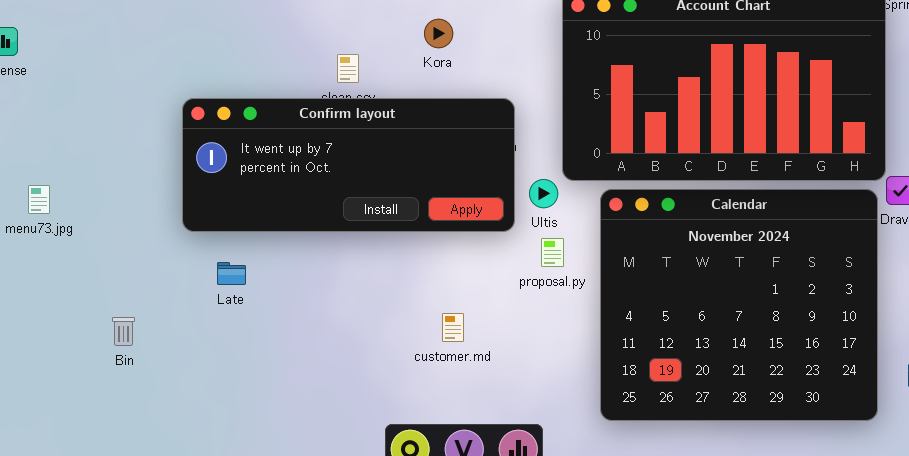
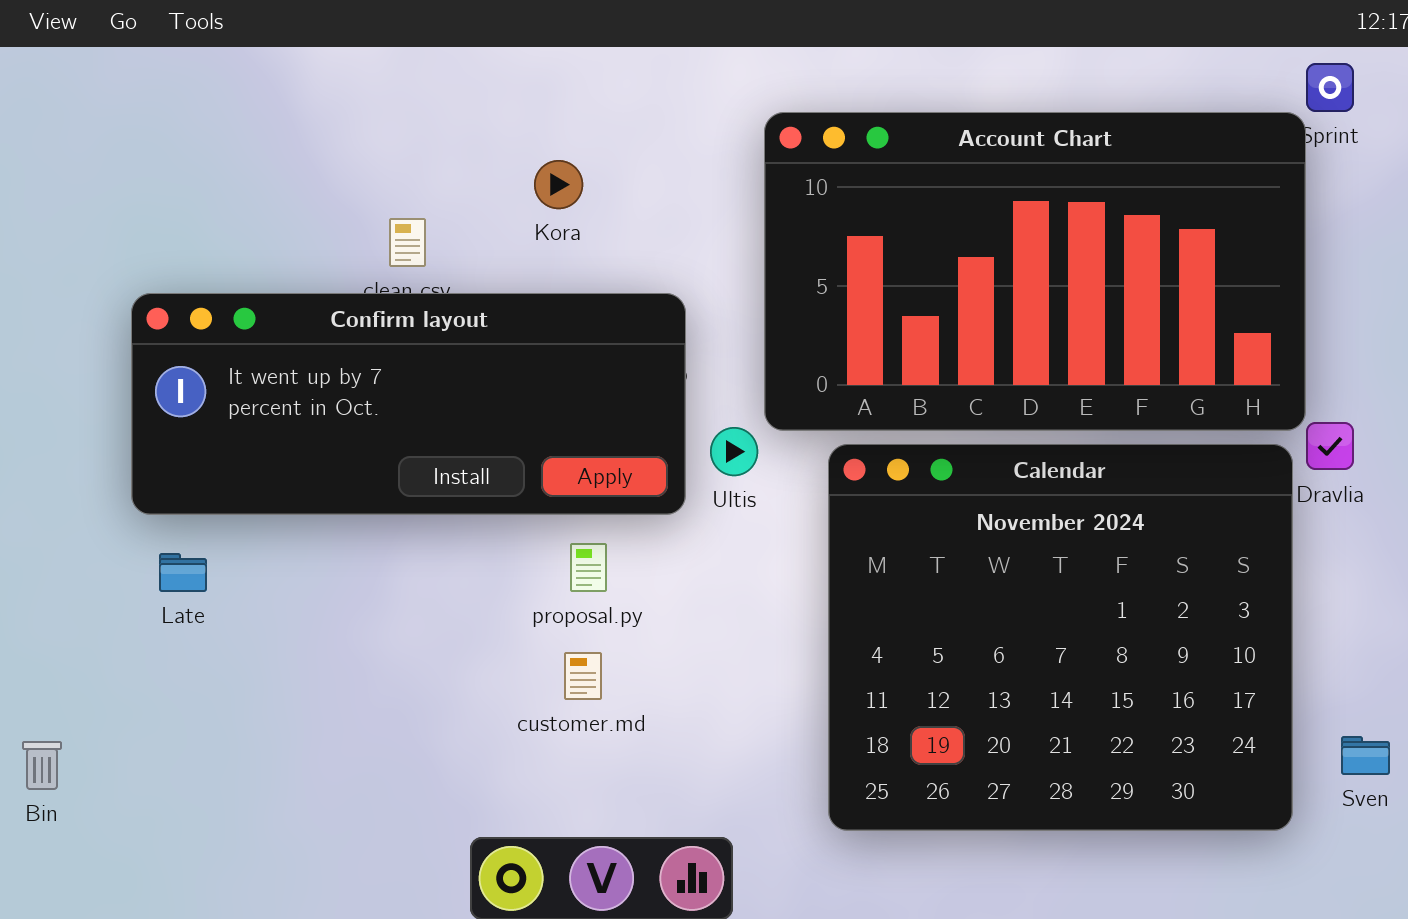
proposal.py: [541,238,564,267] -> [570,543,607,592], moved
Late: [217,262,246,285] -> [159,553,207,592], moved
Bin: [112,317,135,346] -> [22,741,62,790], moved

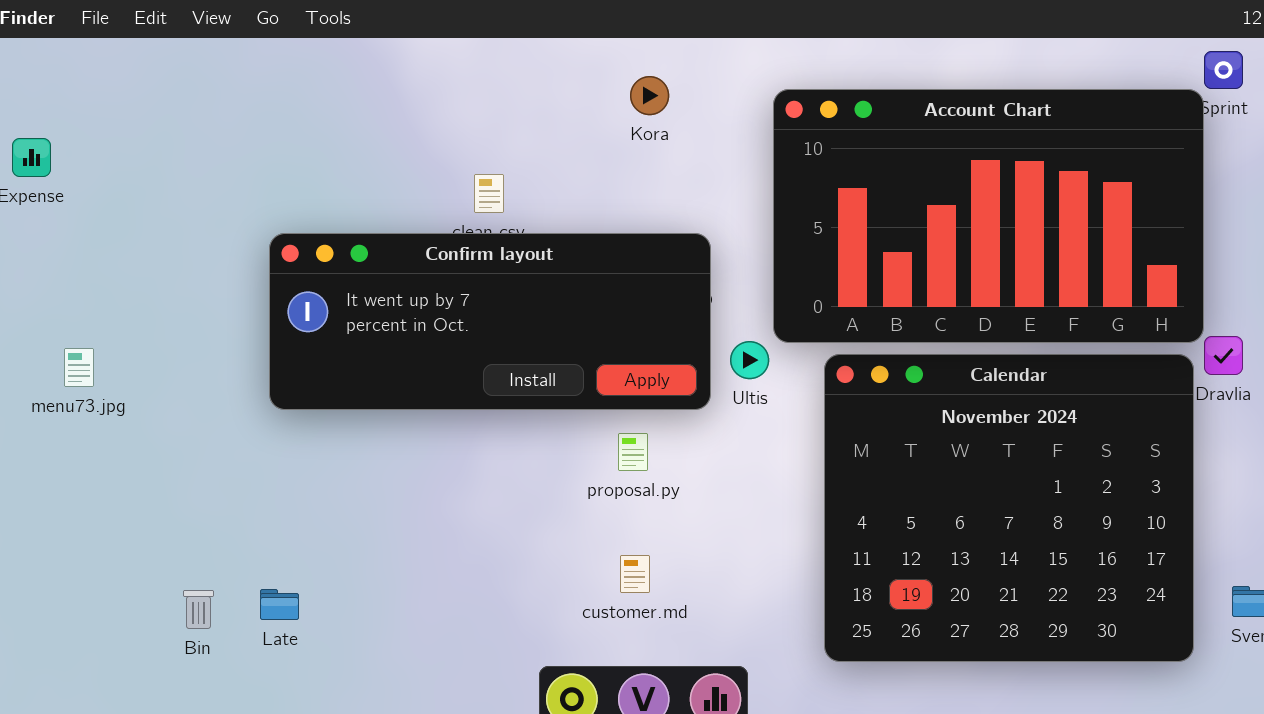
Kora: [534,160,583,209] -> [630,76,669,115], moved
Late: [159,553,207,592] -> [260,589,299,620], moved
customer.md: [564,652,602,700] -> [620,555,650,593], moved

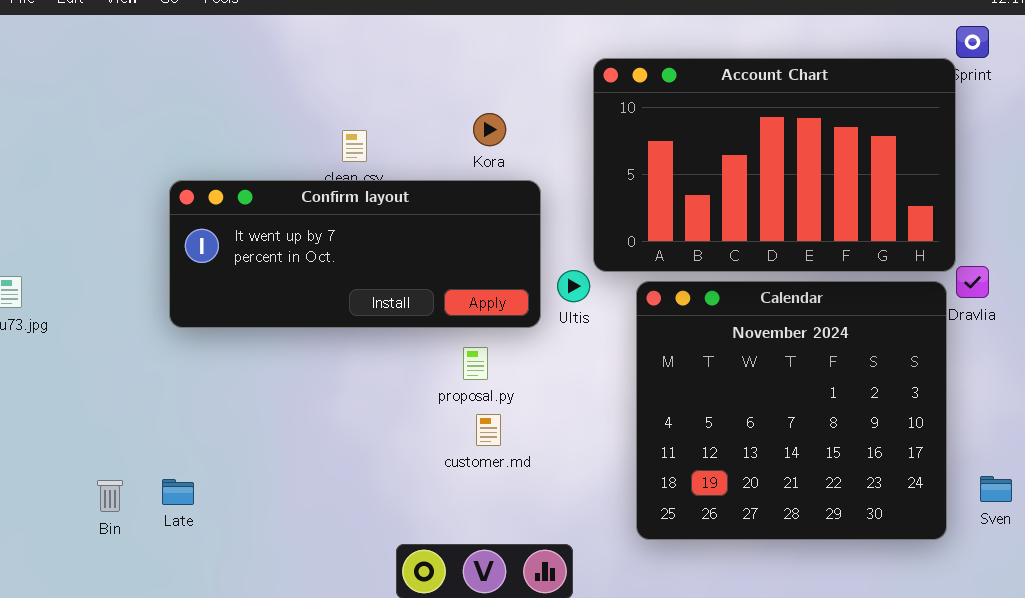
Kora: [630,76,669,115] -> [473,113,506,146], moved
customer.md: [620,555,650,593] -> [476,414,501,446], moved

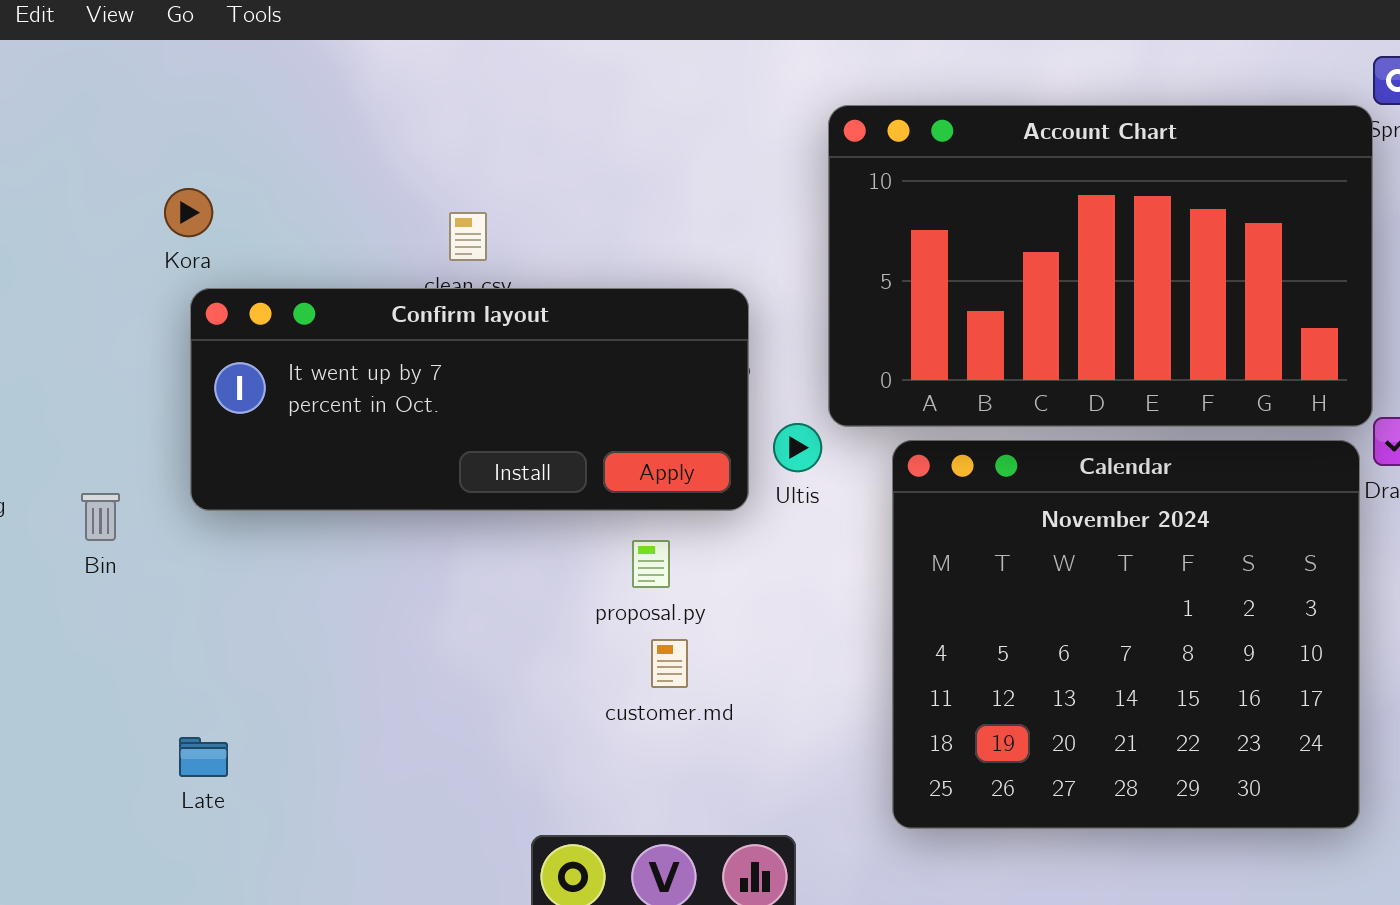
Kora: [473,113,506,146] -> [164,188,213,237], moved
Bin: [97,480,123,512] -> [81,493,120,541], moved

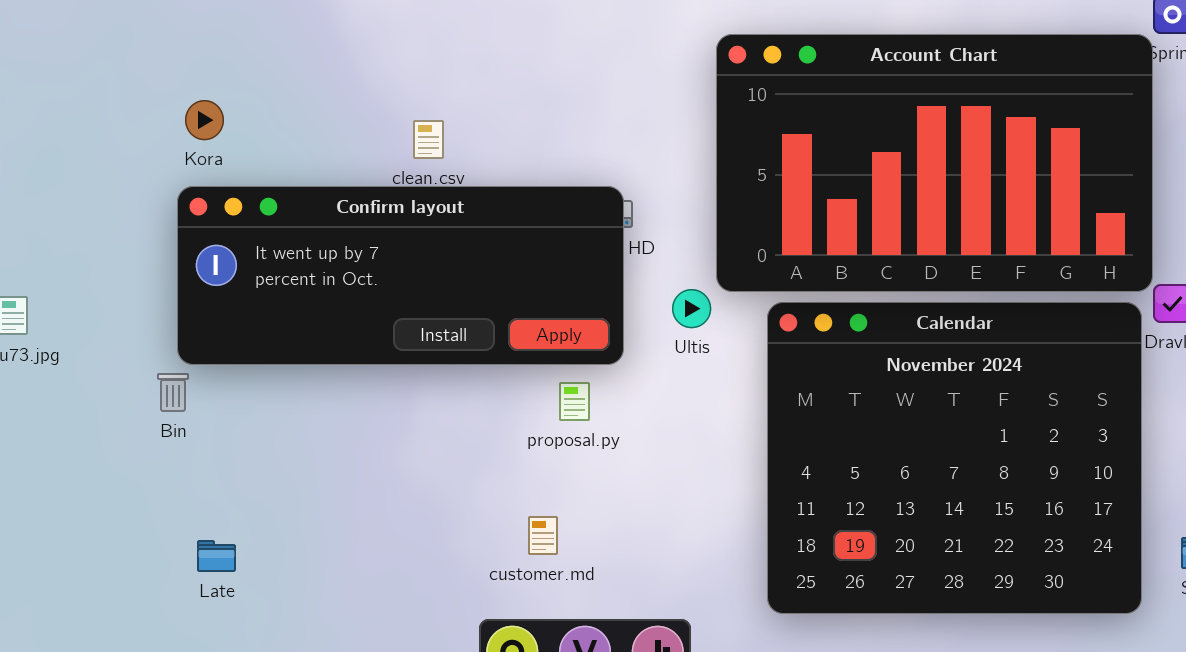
Confirm layout: [190,288,749,511] -> [177,186,624,365], moved
Bin: [81,493,120,541] -> [157,373,189,412], moved
customer.md: [651,639,688,688] -> [528,516,558,555], moved

